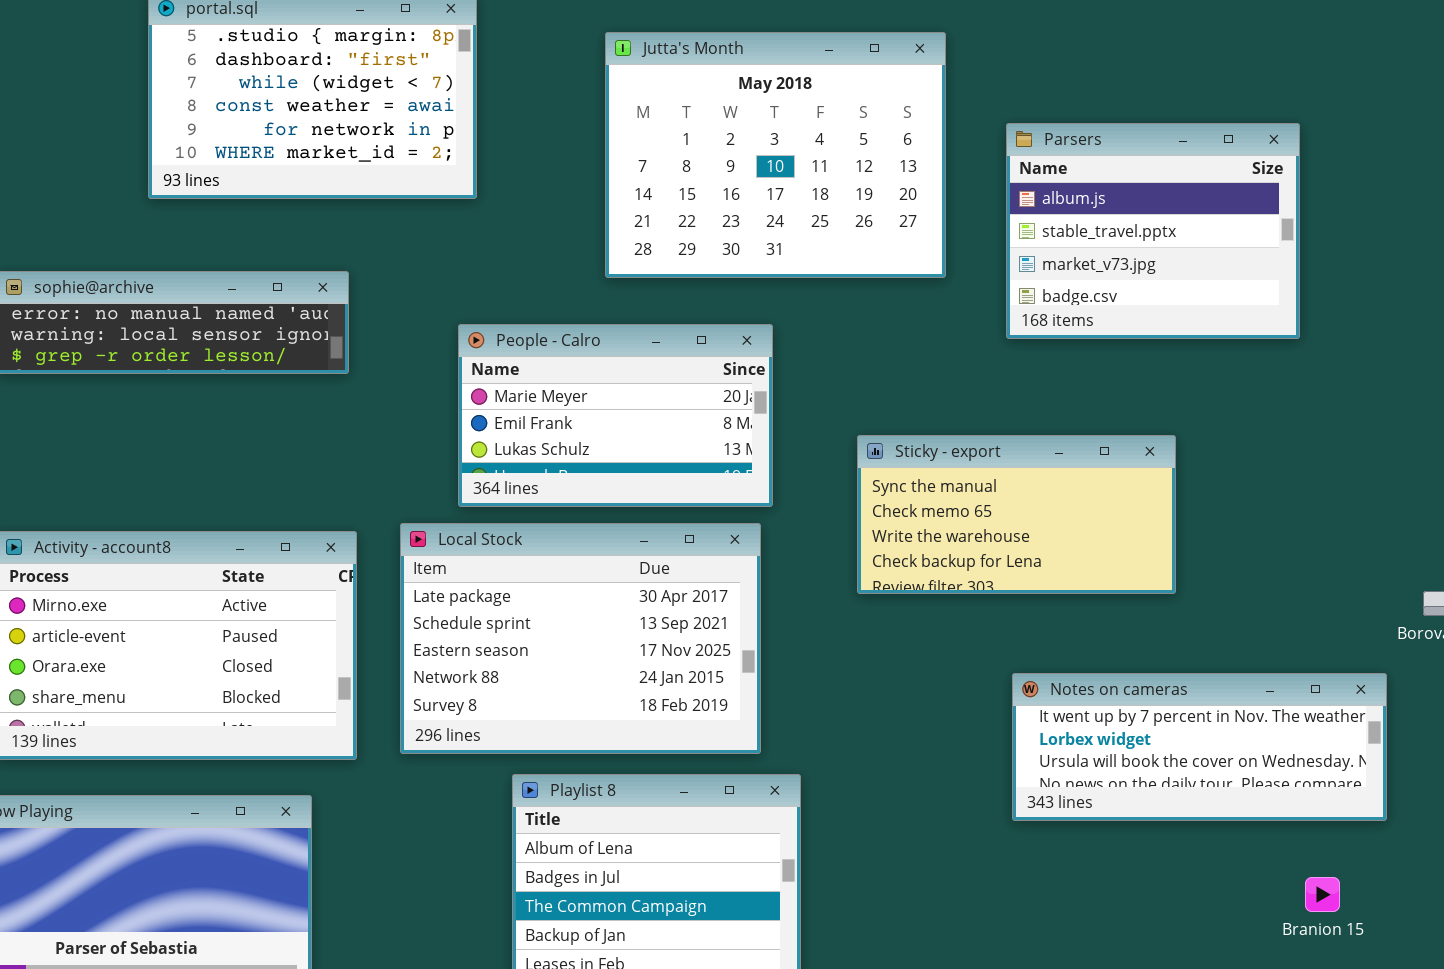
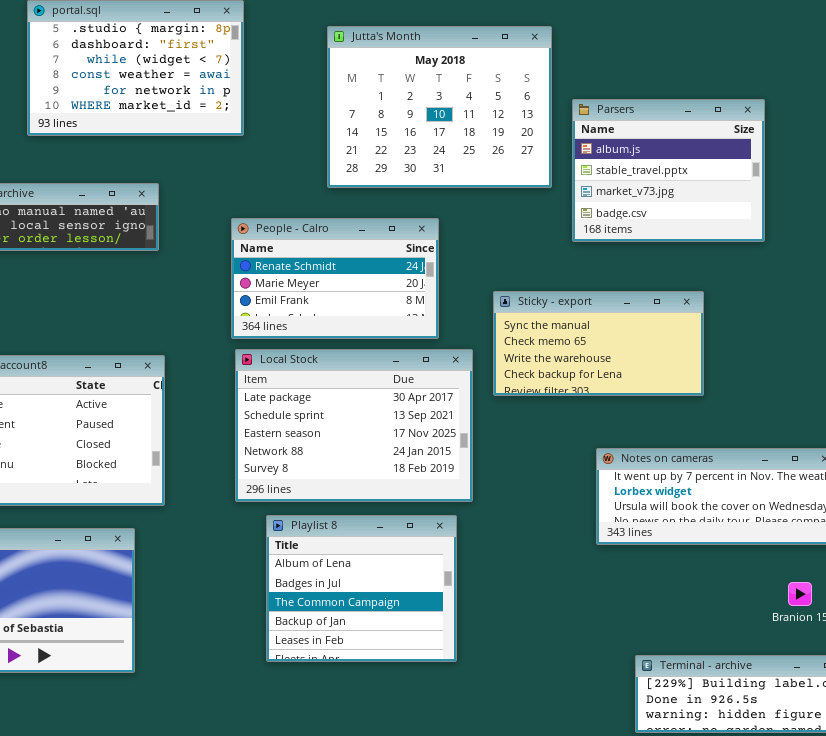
Parsers: [1006,123,1300,339] -> [572,99,765,242], moved
People - Calro: [458,324,773,507] -> [231,218,439,339], scrolled up 1 row
Local Stock: [400,523,761,754] -> [235,349,473,502], moved

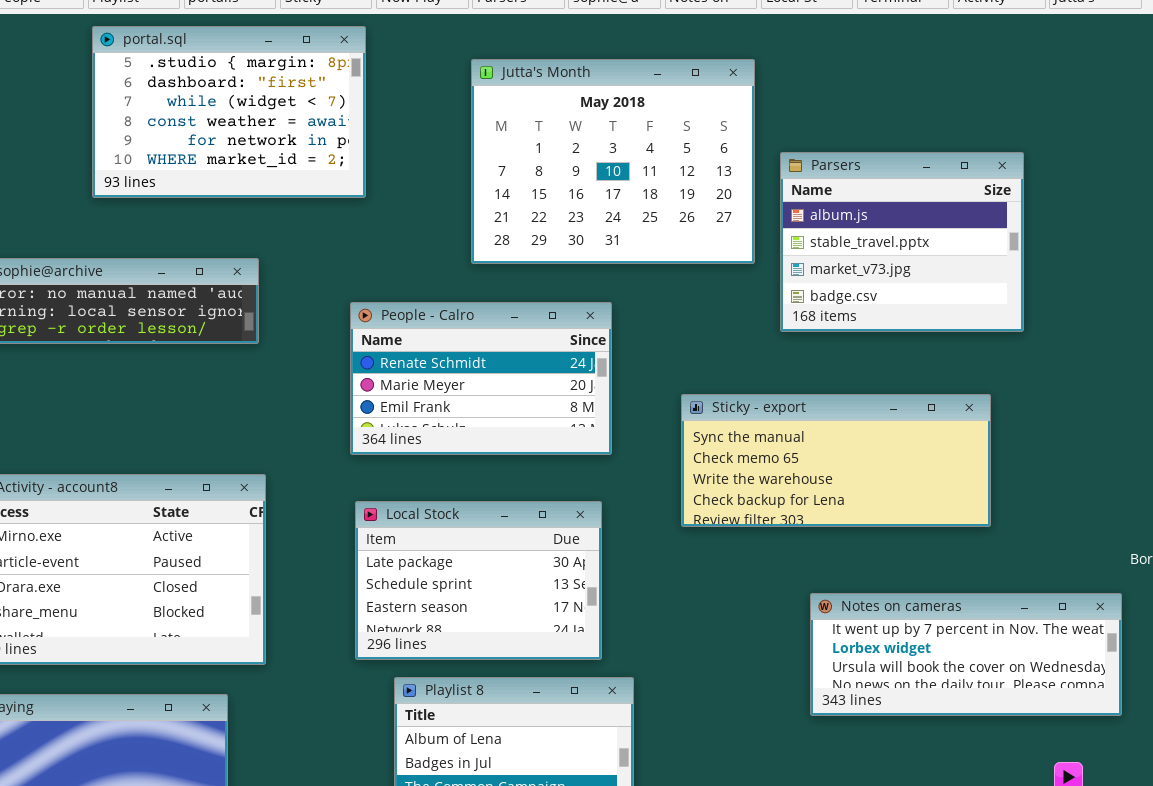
Sticky - export: [493,291,704,396] -> [681,394,991,527], resized
Local Stock: [235,349,473,502] -> [355,501,602,660], resized

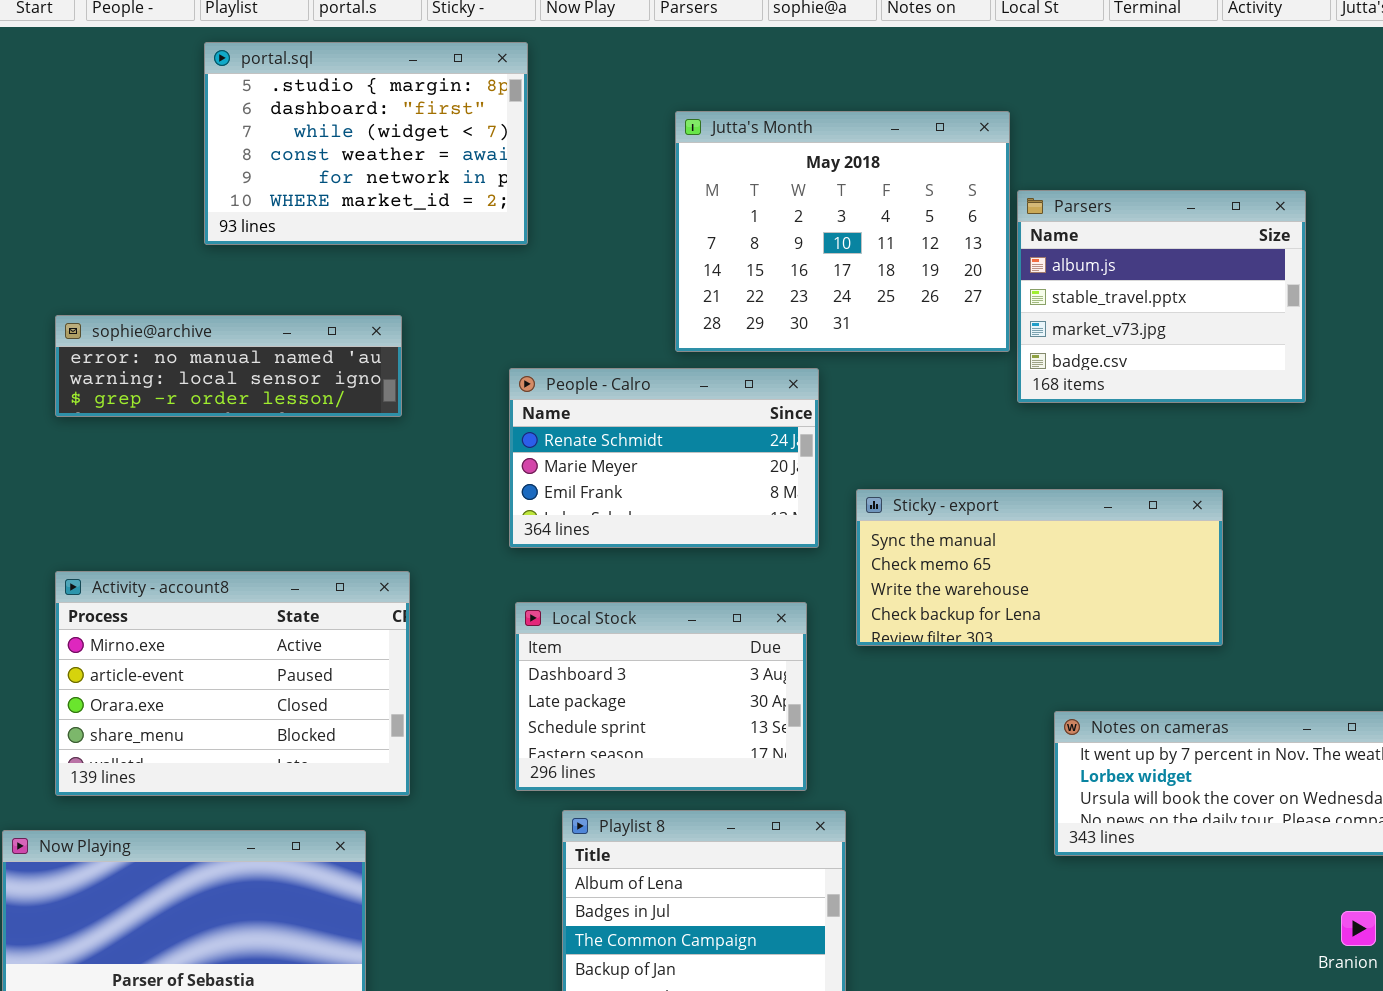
Jutta's Month: [471,59,755,264] -> [675,111,1010,352], moved
Sticky - export: [681,394,991,527] -> [856,489,1223,646], moved
Local Stock: [355,501,602,660] -> [515,602,807,791], scrolled up 1 row

